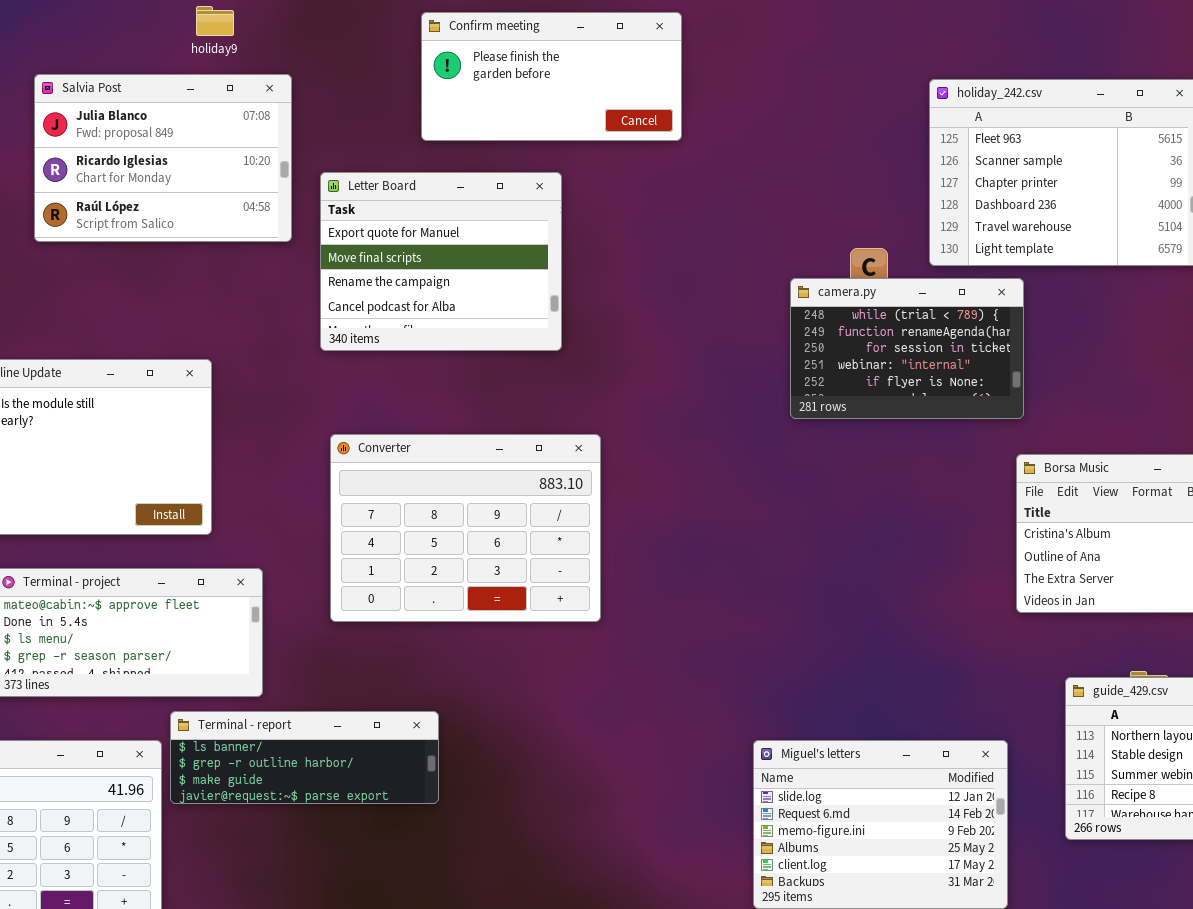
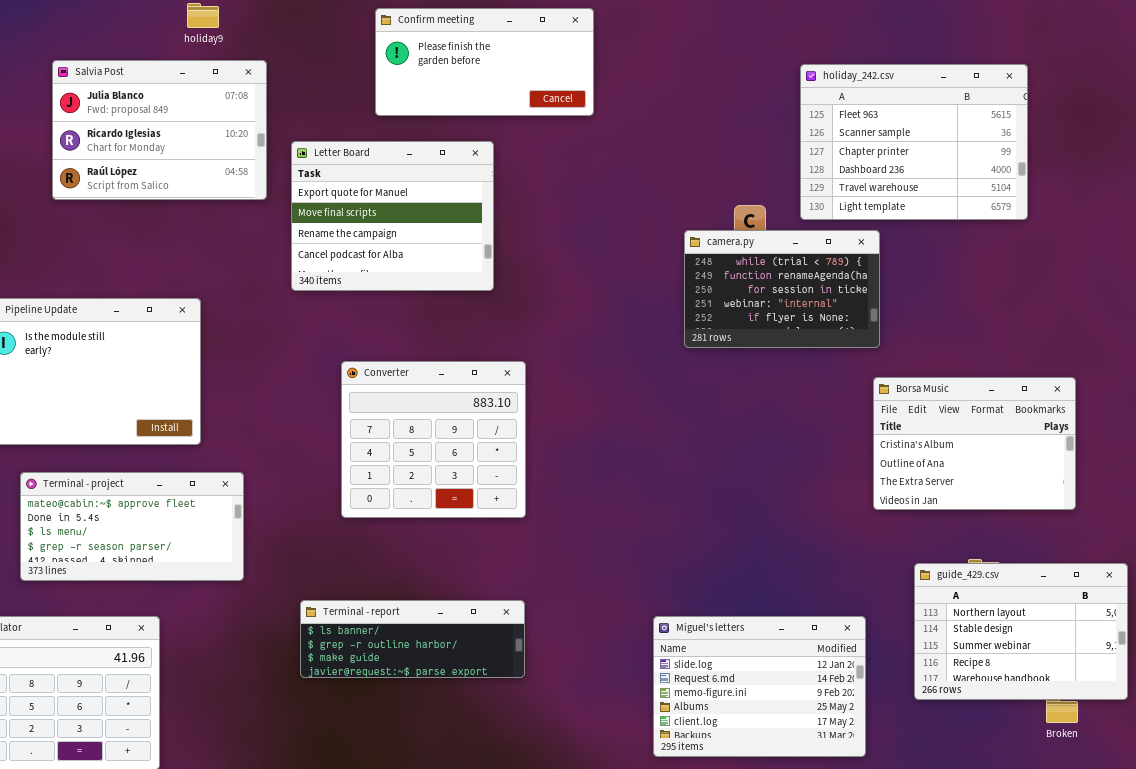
Converter: [330,434,601,622] -> [341,361,526,518], resized
Terminal - report: [170,711,439,804] -> [300,600,525,678], moved

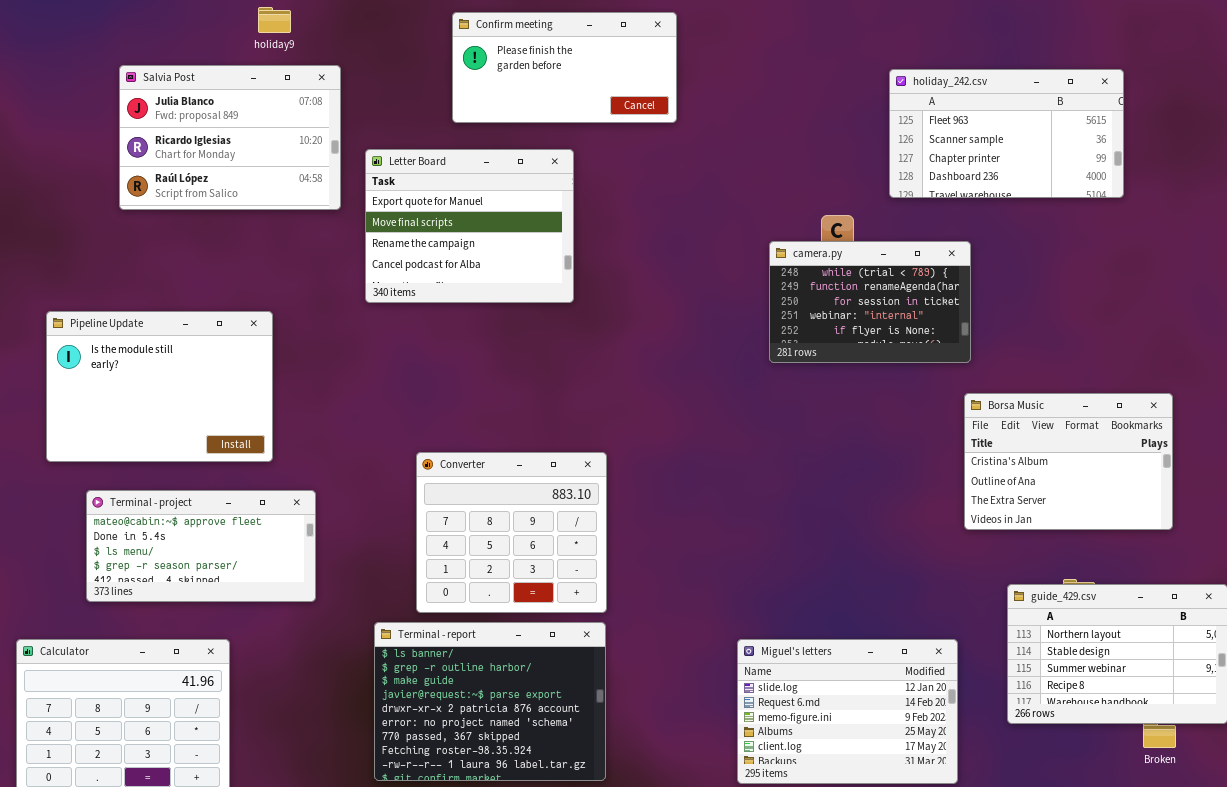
holiday_242.csv: [800,64,1028,220] -> [889,69,1124,198], resized
Converter: [341,361,526,518] -> [416,452,607,613], moved
Terminal - report: [300,600,525,678] -> [374,622,606,781], resized

